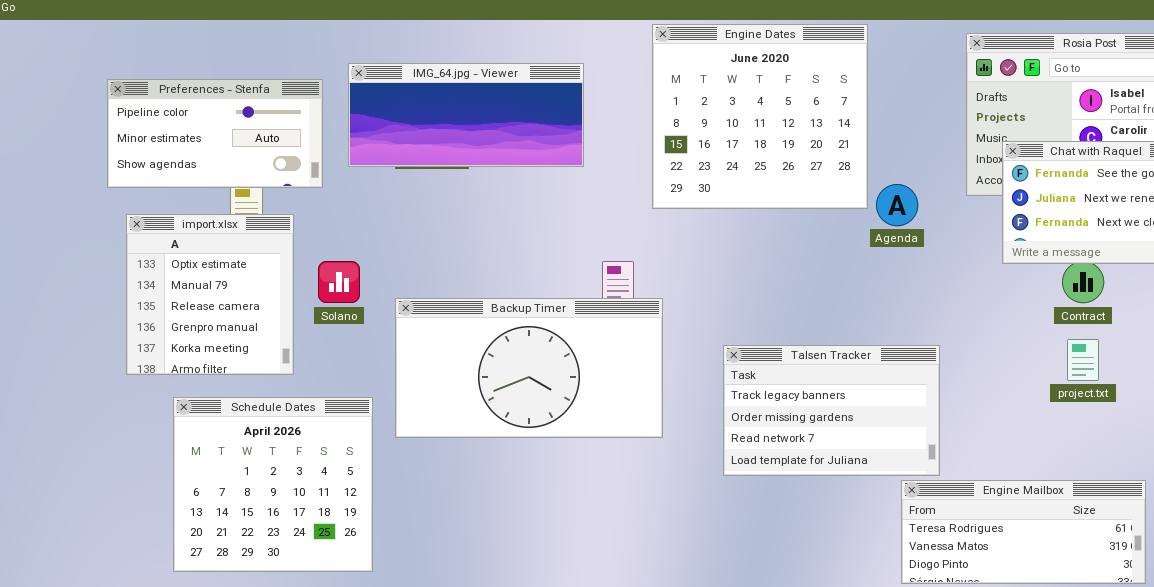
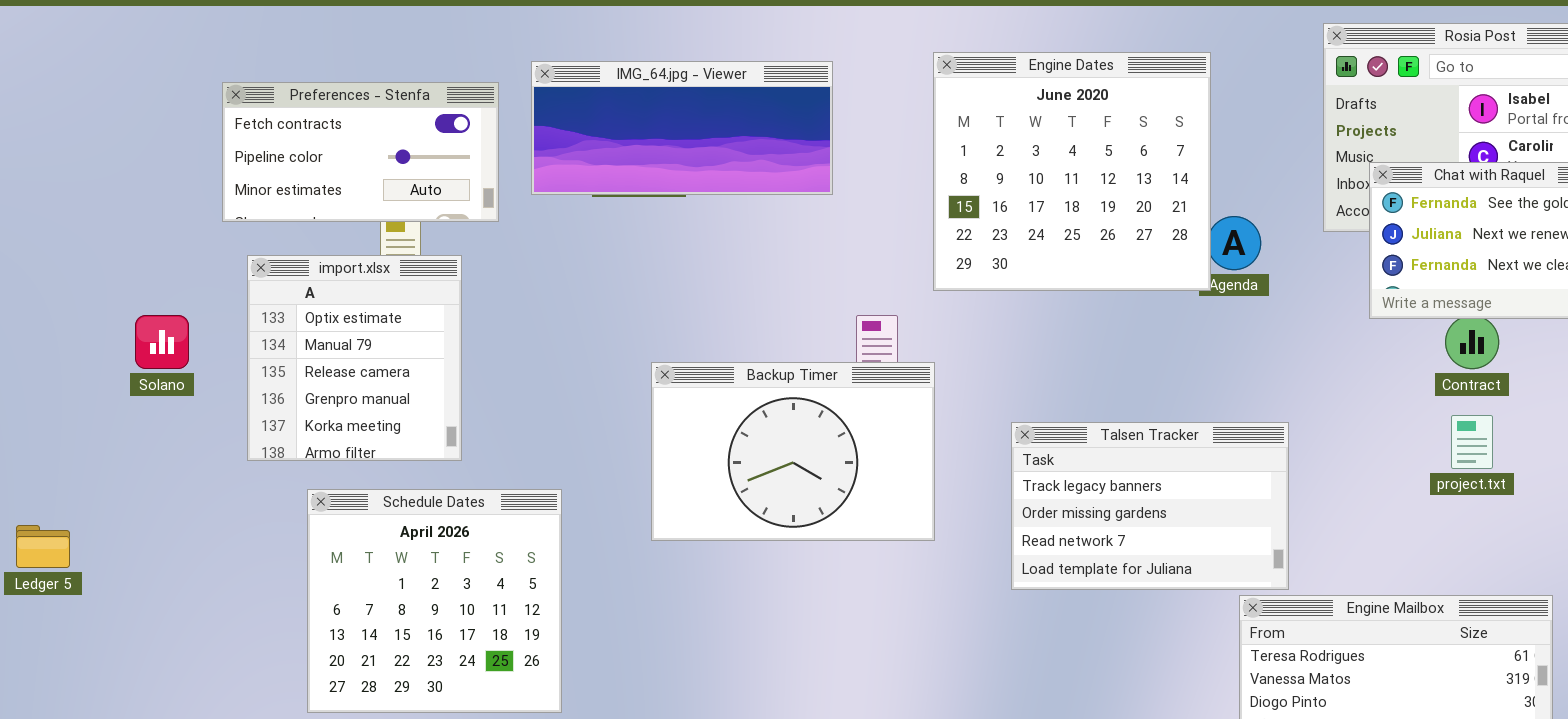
Engine Dates: [652,24,868,209] -> [933,52,1211,291], moved
Preferences - Stenfa: [107,79,323,188] -> [222,82,499,222], scrolled up 1 row
Solano: [318,261,360,303] -> [135,315,189,369], moved
Backup Timer: [395,298,663,438] -> [651,362,935,541], resized

